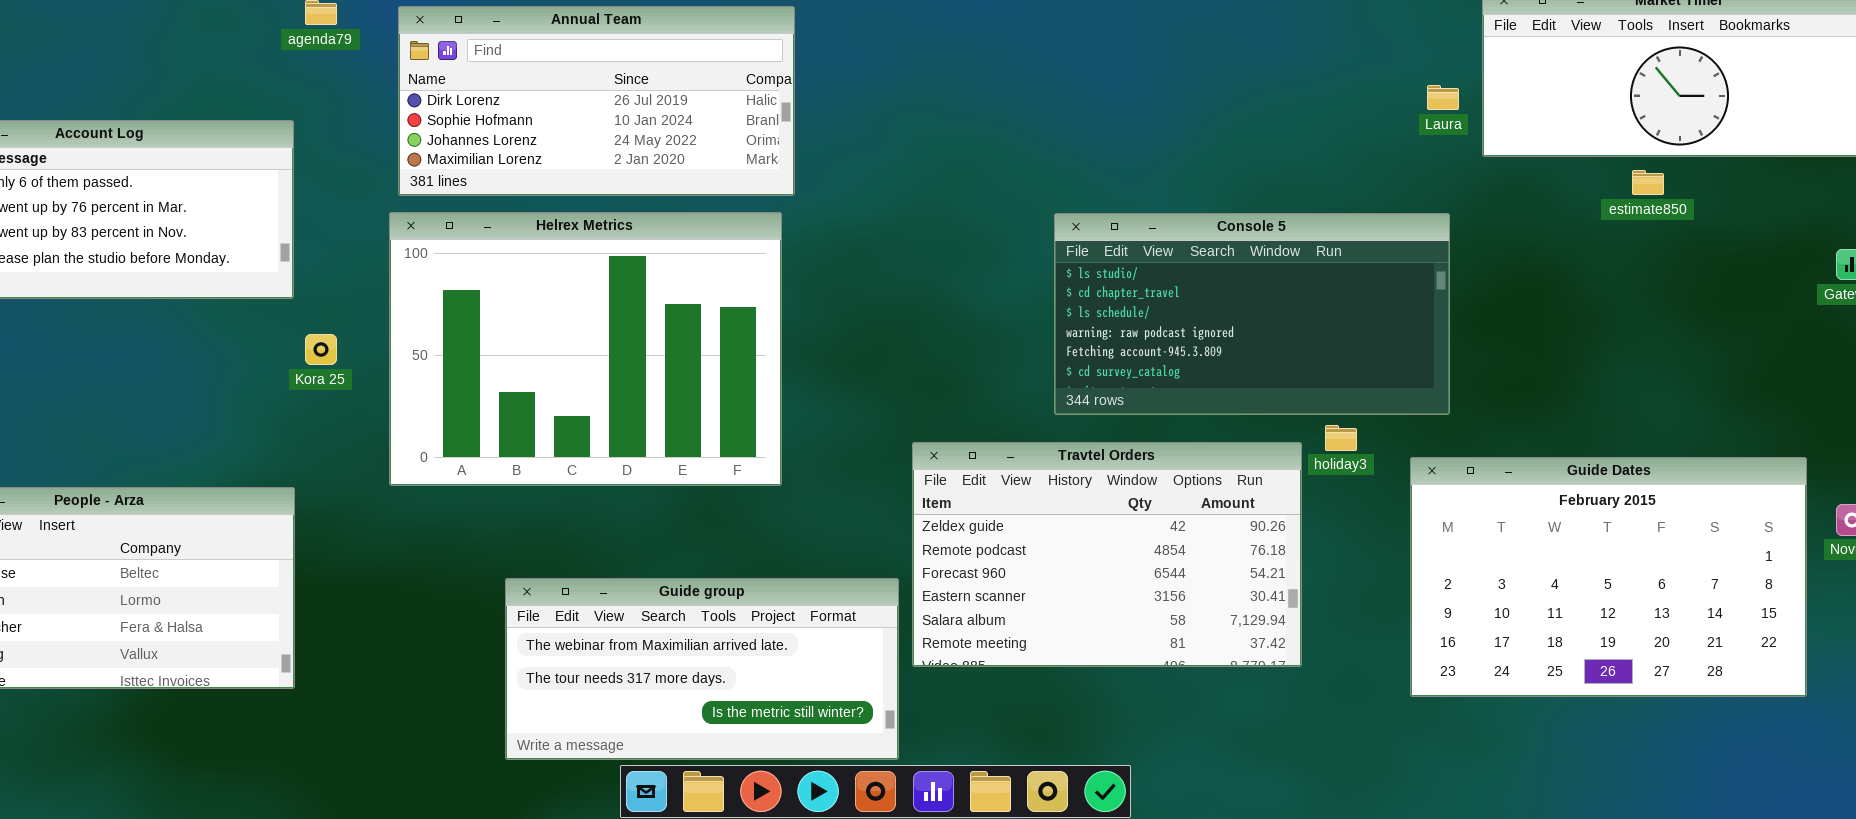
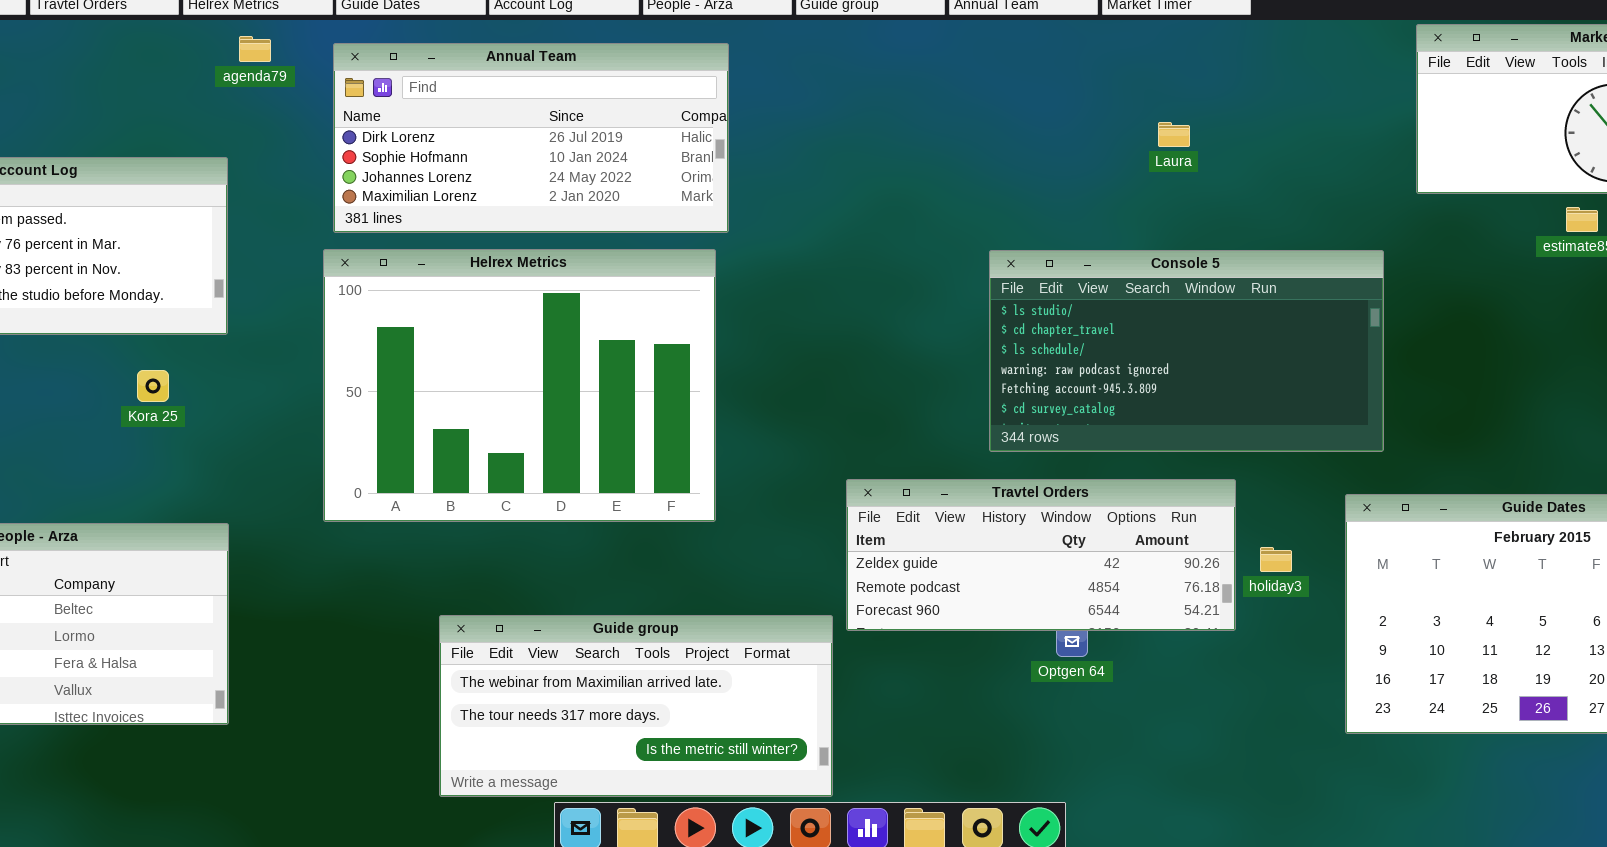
Laura: [1427,85,1459,110] -> [1158,122,1190,147], moved
Kora 25: [305,334,337,365] -> [137,370,169,402], moved
holiday3: [1325,425,1357,451] -> [1260,547,1292,572], moved
Travtel Orders: [912,442,1302,667] -> [846,479,1236,631], resized

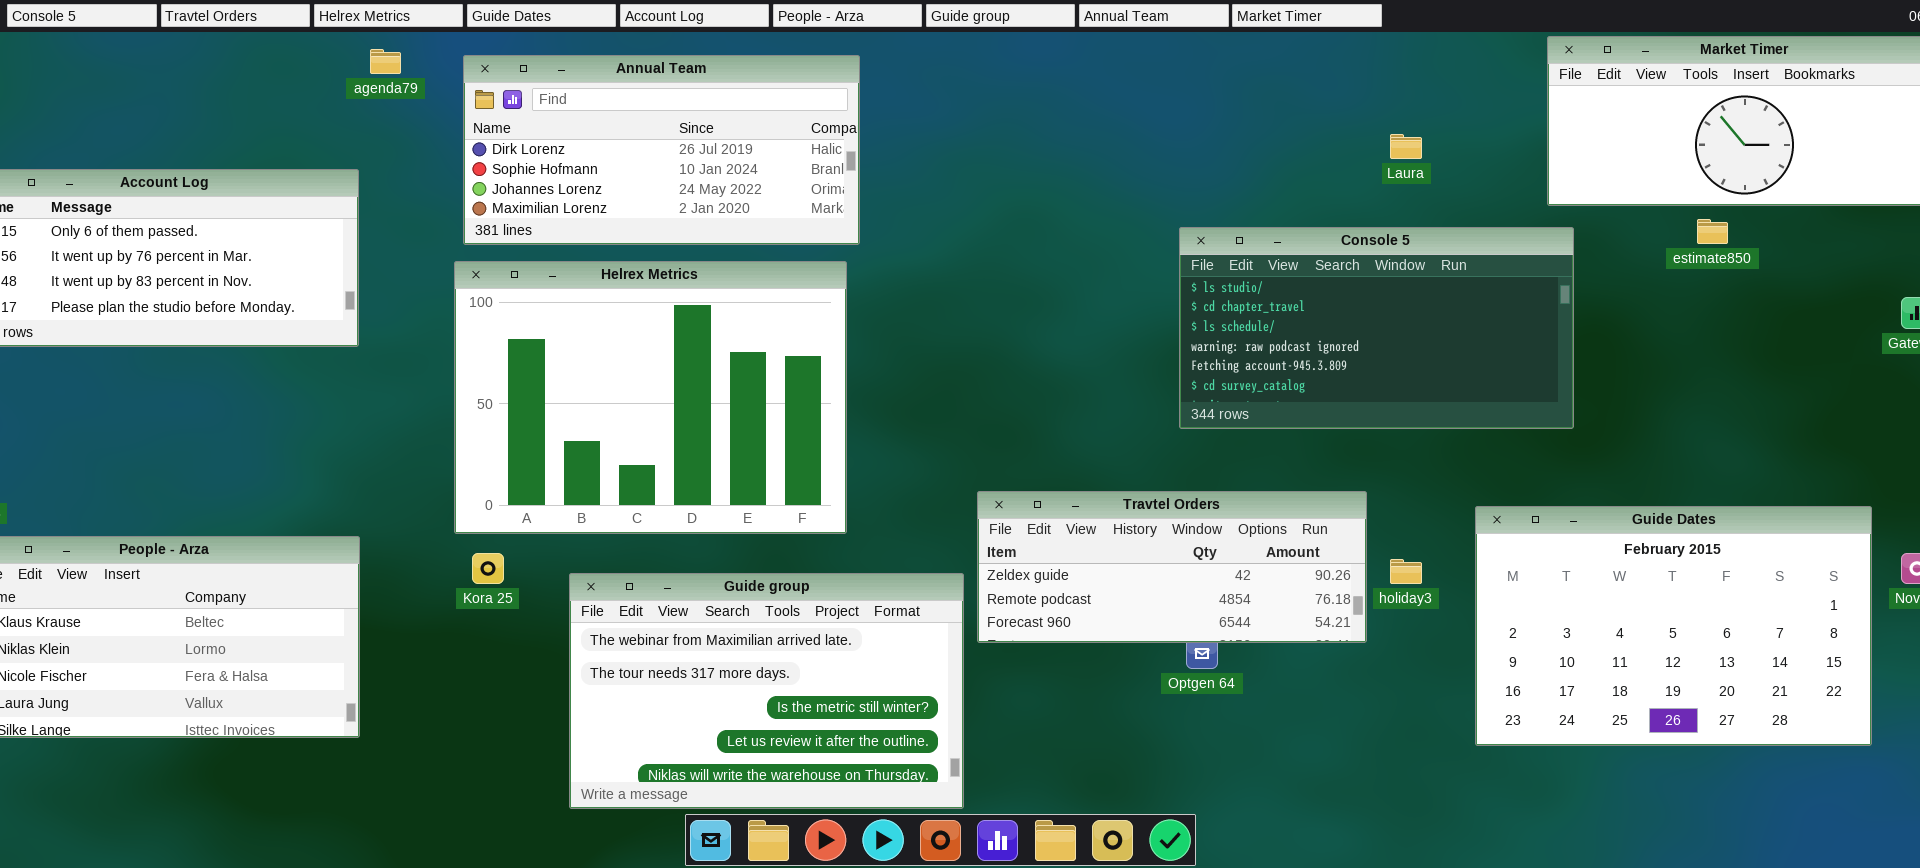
Laura: [1158,122,1190,147] -> [1390,134,1422,159], moved
Console 5: [989,250,1384,452] -> [1179,227,1574,429], moved
Kora 25: [137,370,169,402] -> [472,553,504,584], moved
Guide group: [439,615,833,797] -> [569,573,964,809], resized

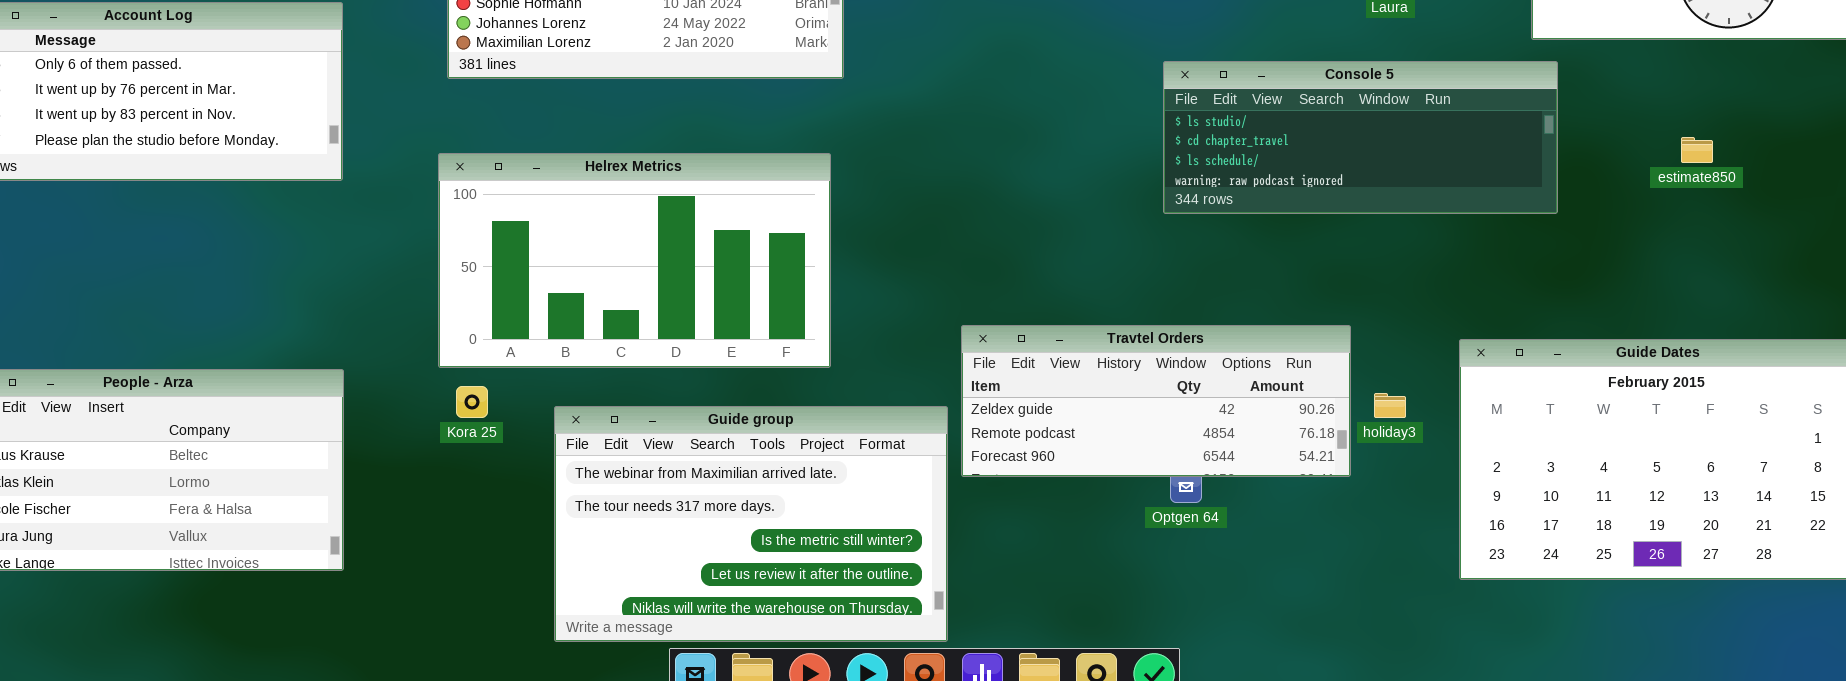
estimate850: [1697,219,1728,244] -> [1681,137,1713,163], moved
Console 5: [1179,227,1574,429] -> [1163,61,1558,214], resized
Helrex Metrics: [454,261,847,534] -> [438,153,831,368], resized

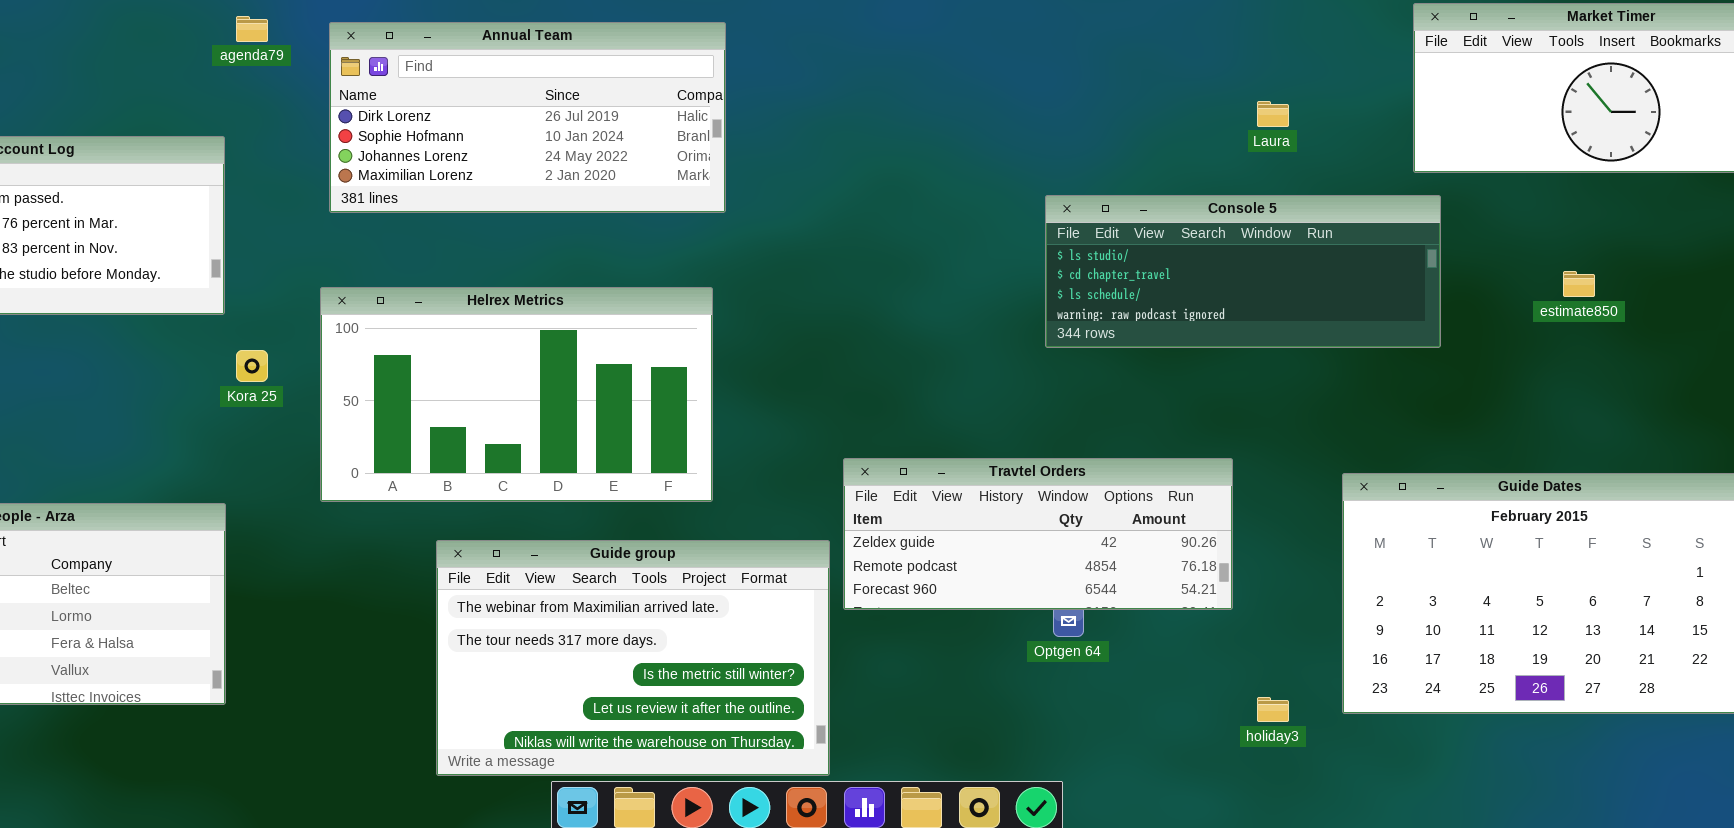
Kora 25: [456,386,488,418] -> [236,350,268,382], moved
holiday3: [1374,393,1406,418] -> [1257,697,1289,722], moved

